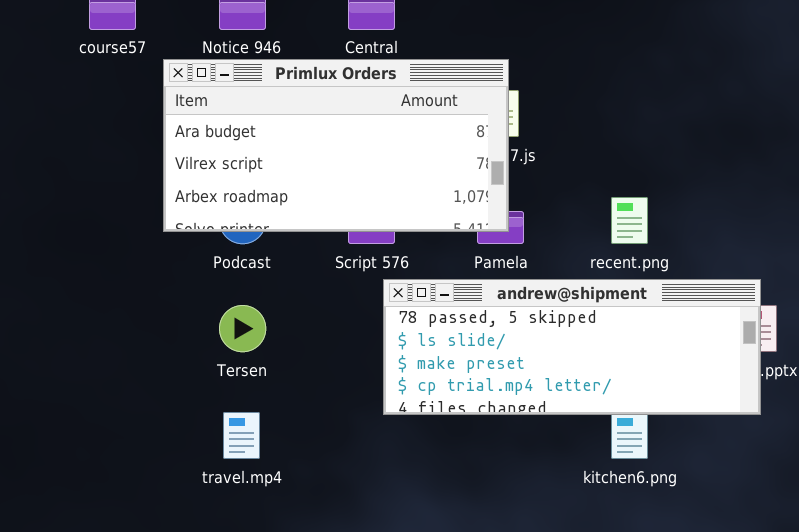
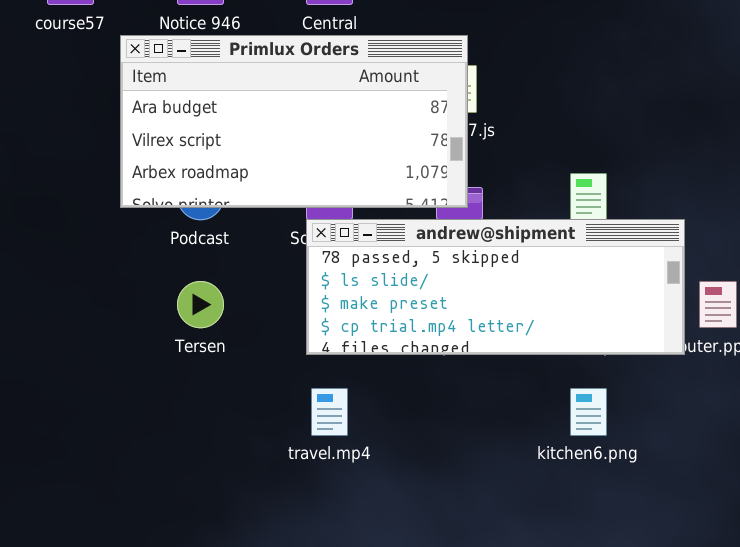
andrew@shipment: [383,279,761,415] -> [306,219,685,355], moved
travel.mp4: [223,412,260,459] -> [311,388,348,436], moved

